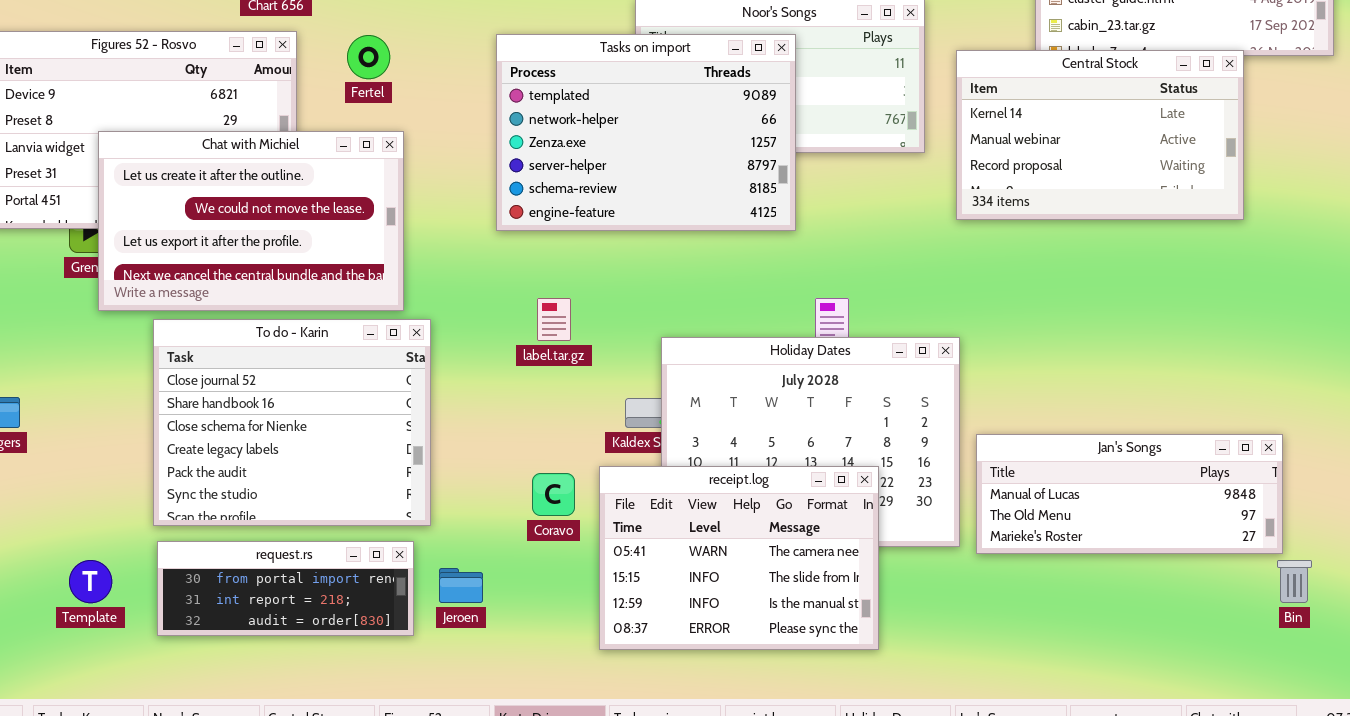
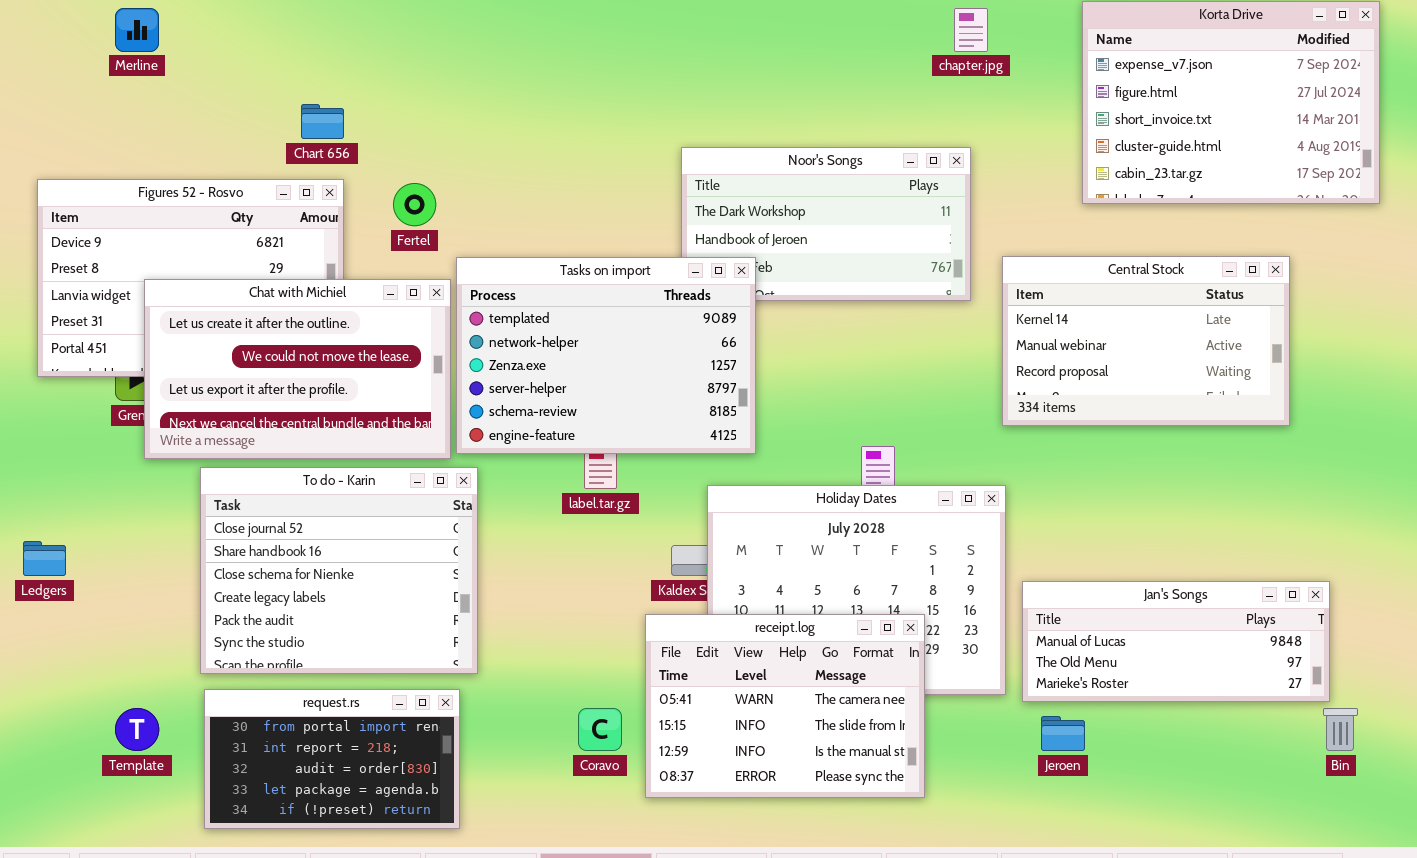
Tasks on import: [496,34,796,231] -> [456,257,756,454], moved
Central Stock: [956,50,1244,220] -> [1002,256,1290,426], moved
Coravo: [532,473,575,516] -> [578,708,622,751], moved
request.rs: [157,541,414,636] -> [204,689,460,829], resized
Jeroen: [439,568,483,603] -> [1041,716,1085,751], moved

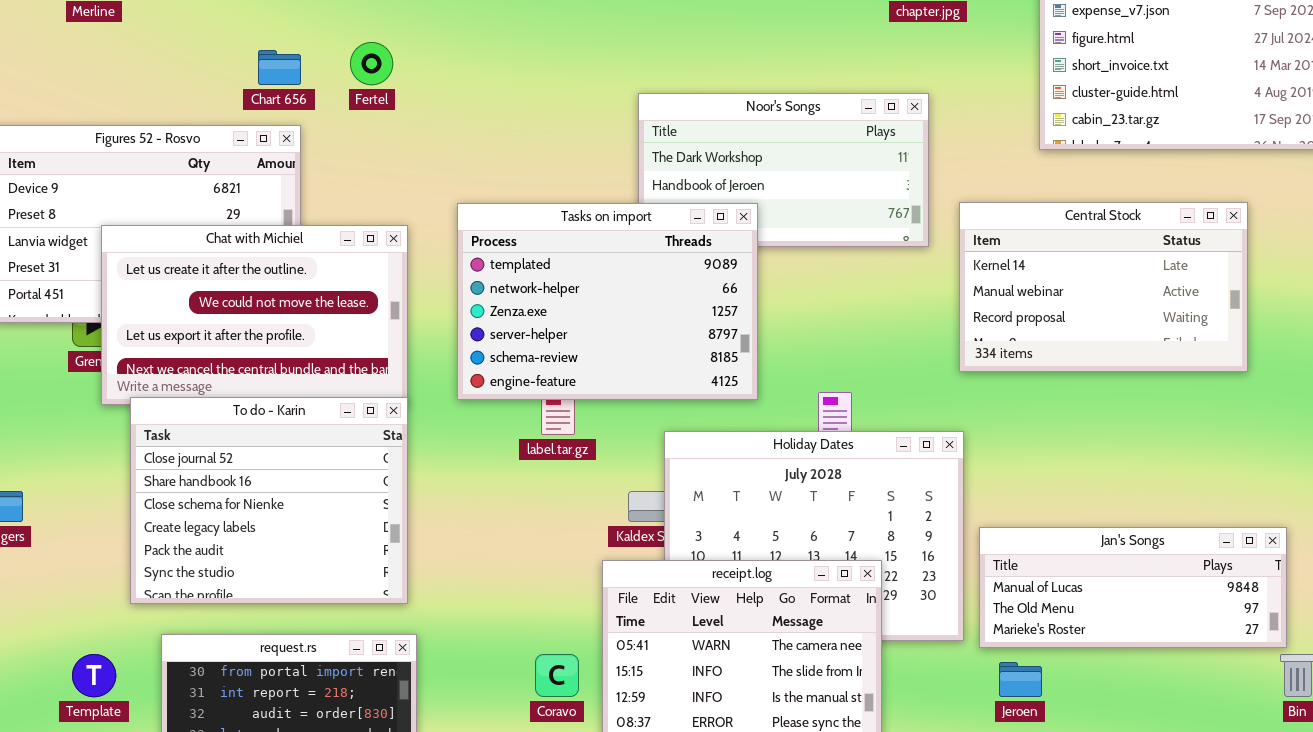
Fertel: [393,183,436,226] -> [350,42,393,85], moved
Tasks on import: [456,257,756,454] -> [457,203,758,400], moved
To do - Karin: [200,467,478,674] -> [130,397,408,604], moved

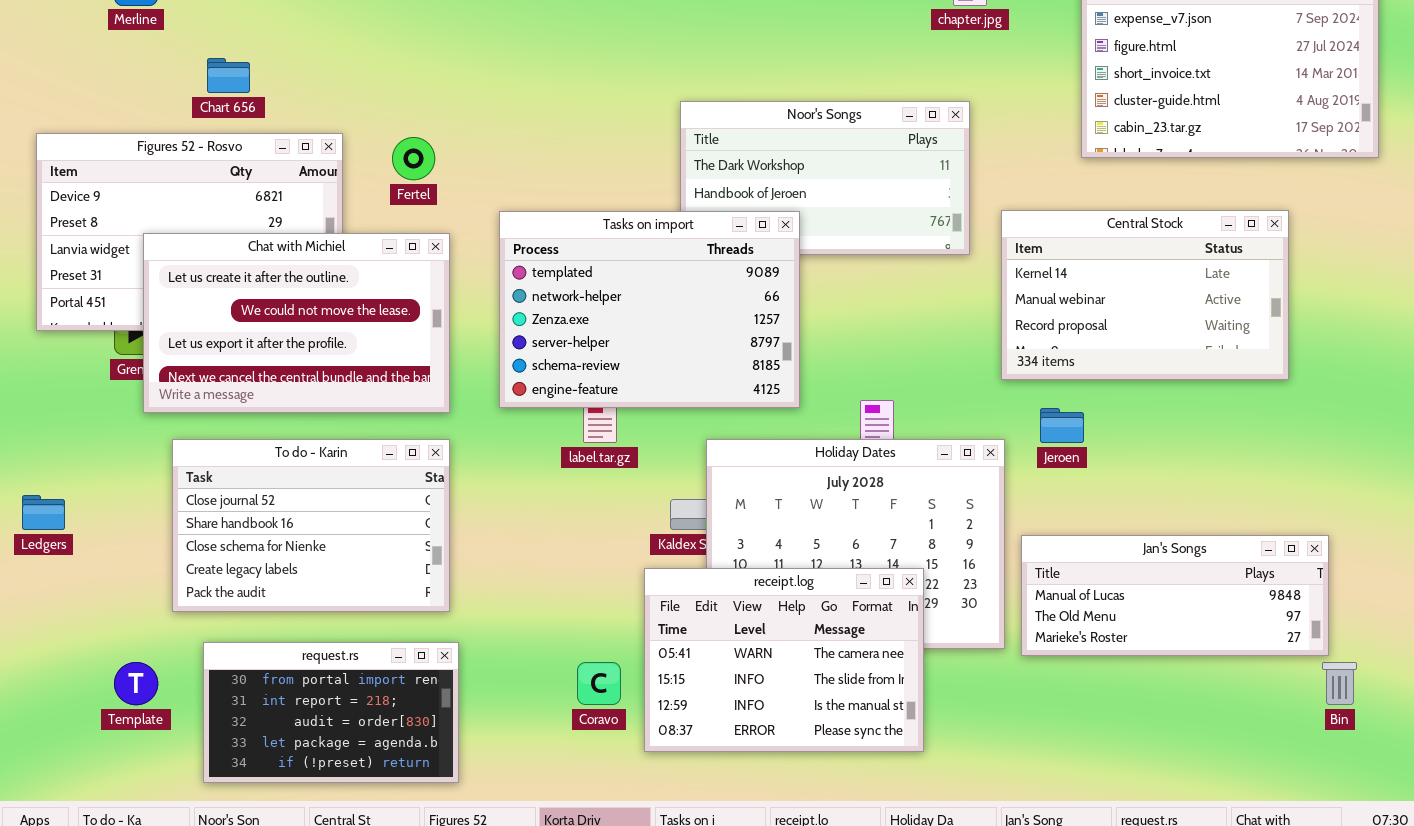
Fertel: [350,42,393,85] -> [392,137,435,180], moved
Chart 656: [258,50,301,85] -> [207,58,250,93], moved
To do - Karin: [130,397,408,604] -> [172,439,450,612], resized
Jeroen: [999,662,1042,697] -> [1040,408,1084,443], moved

